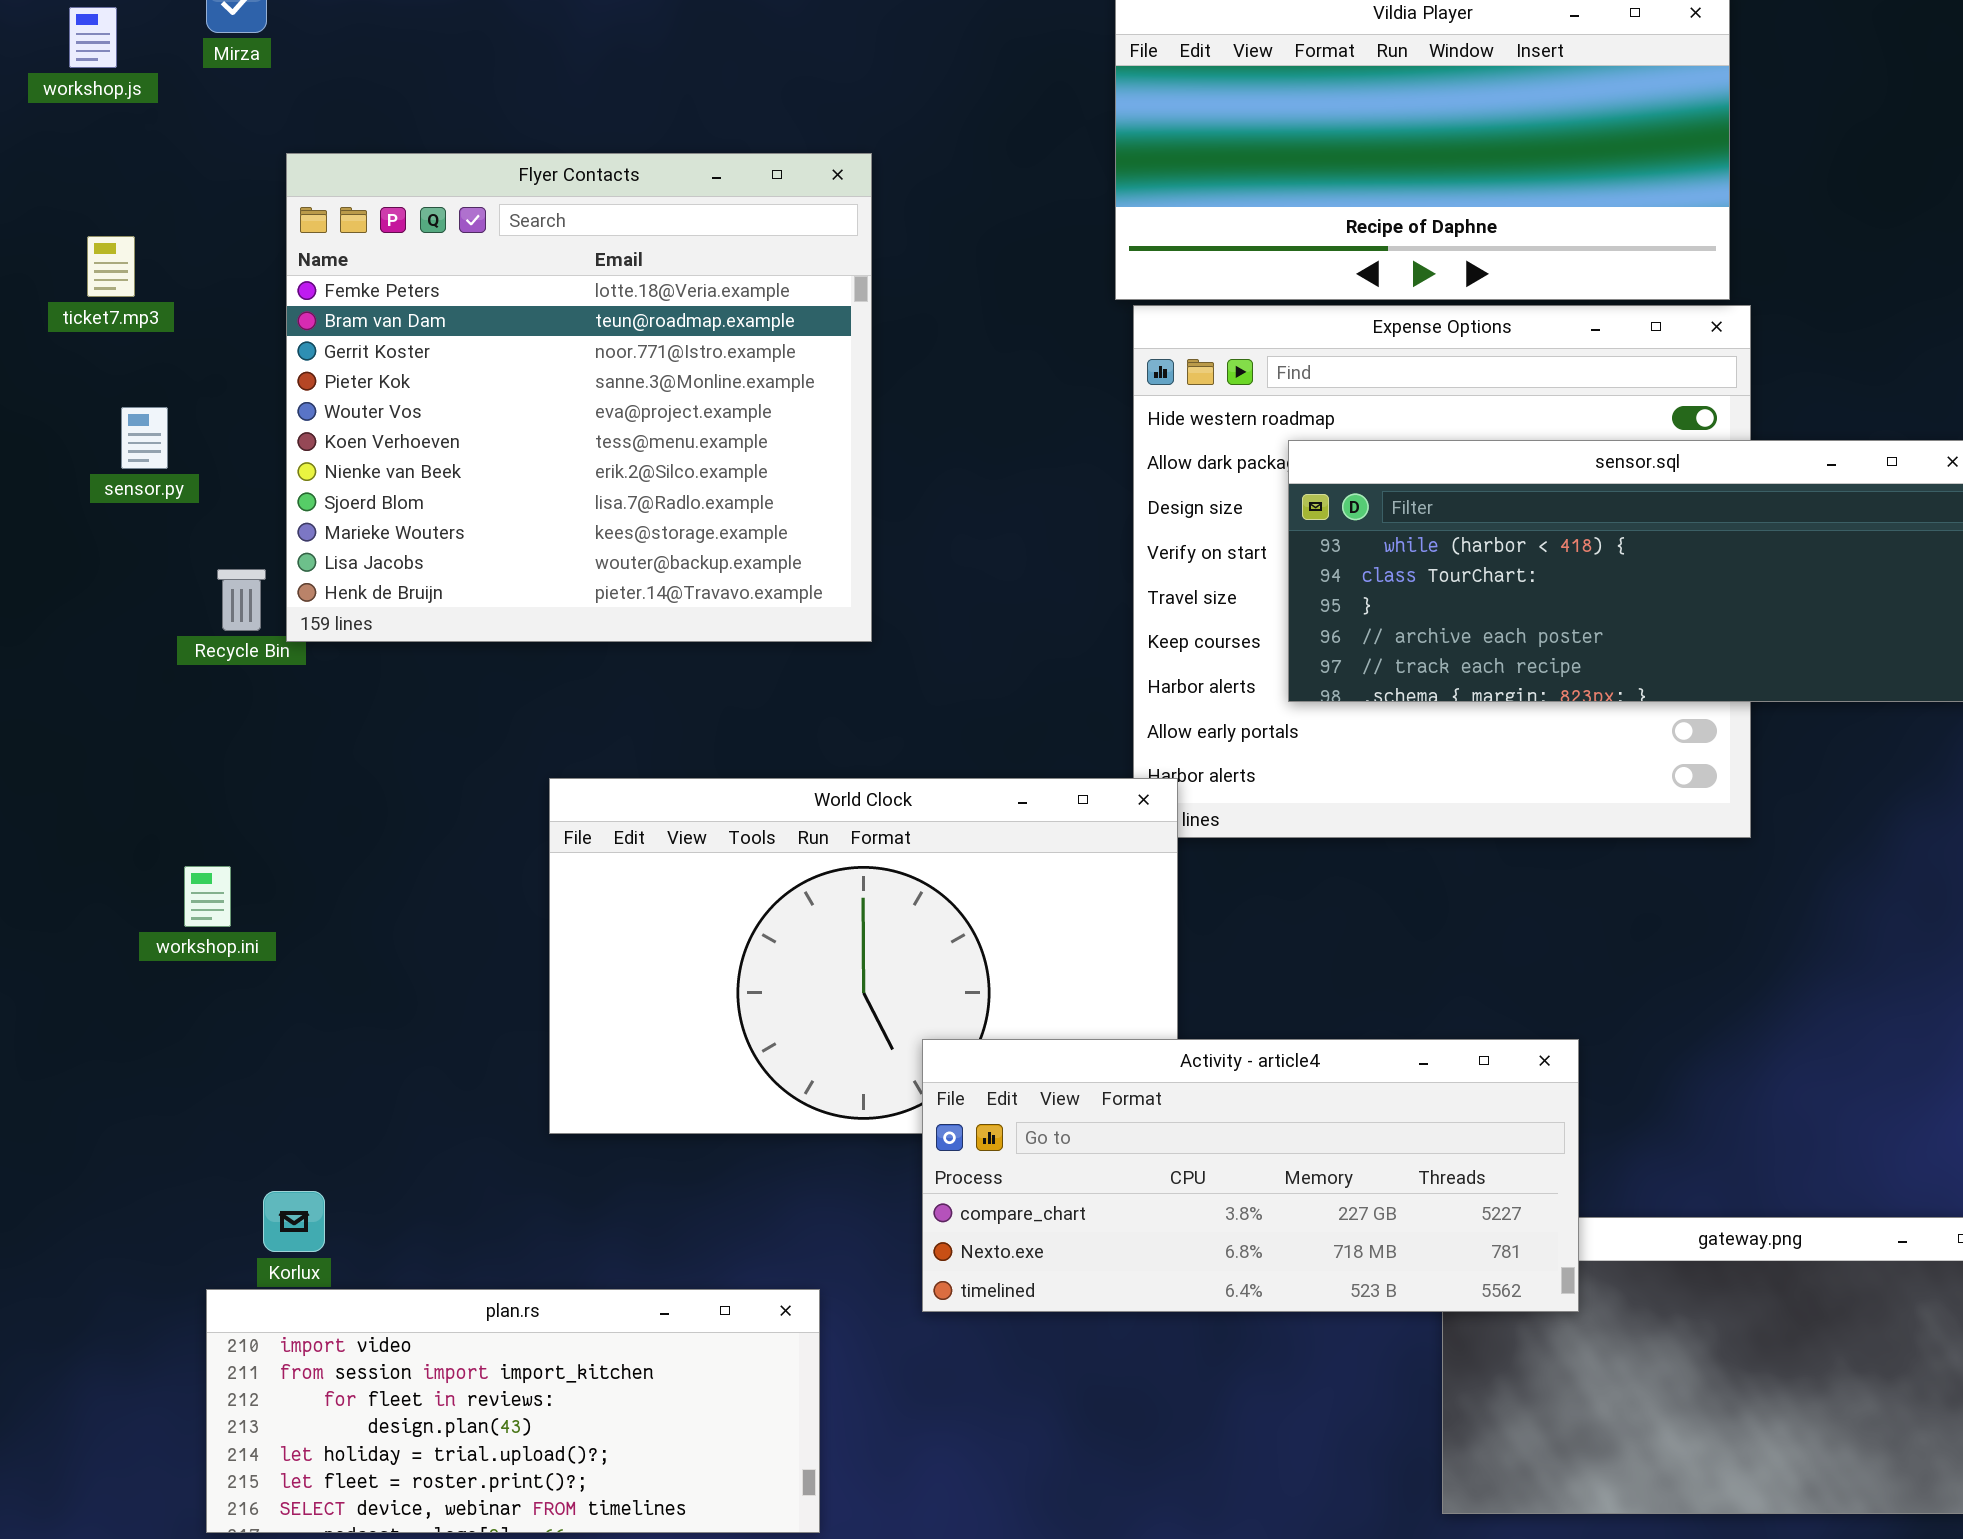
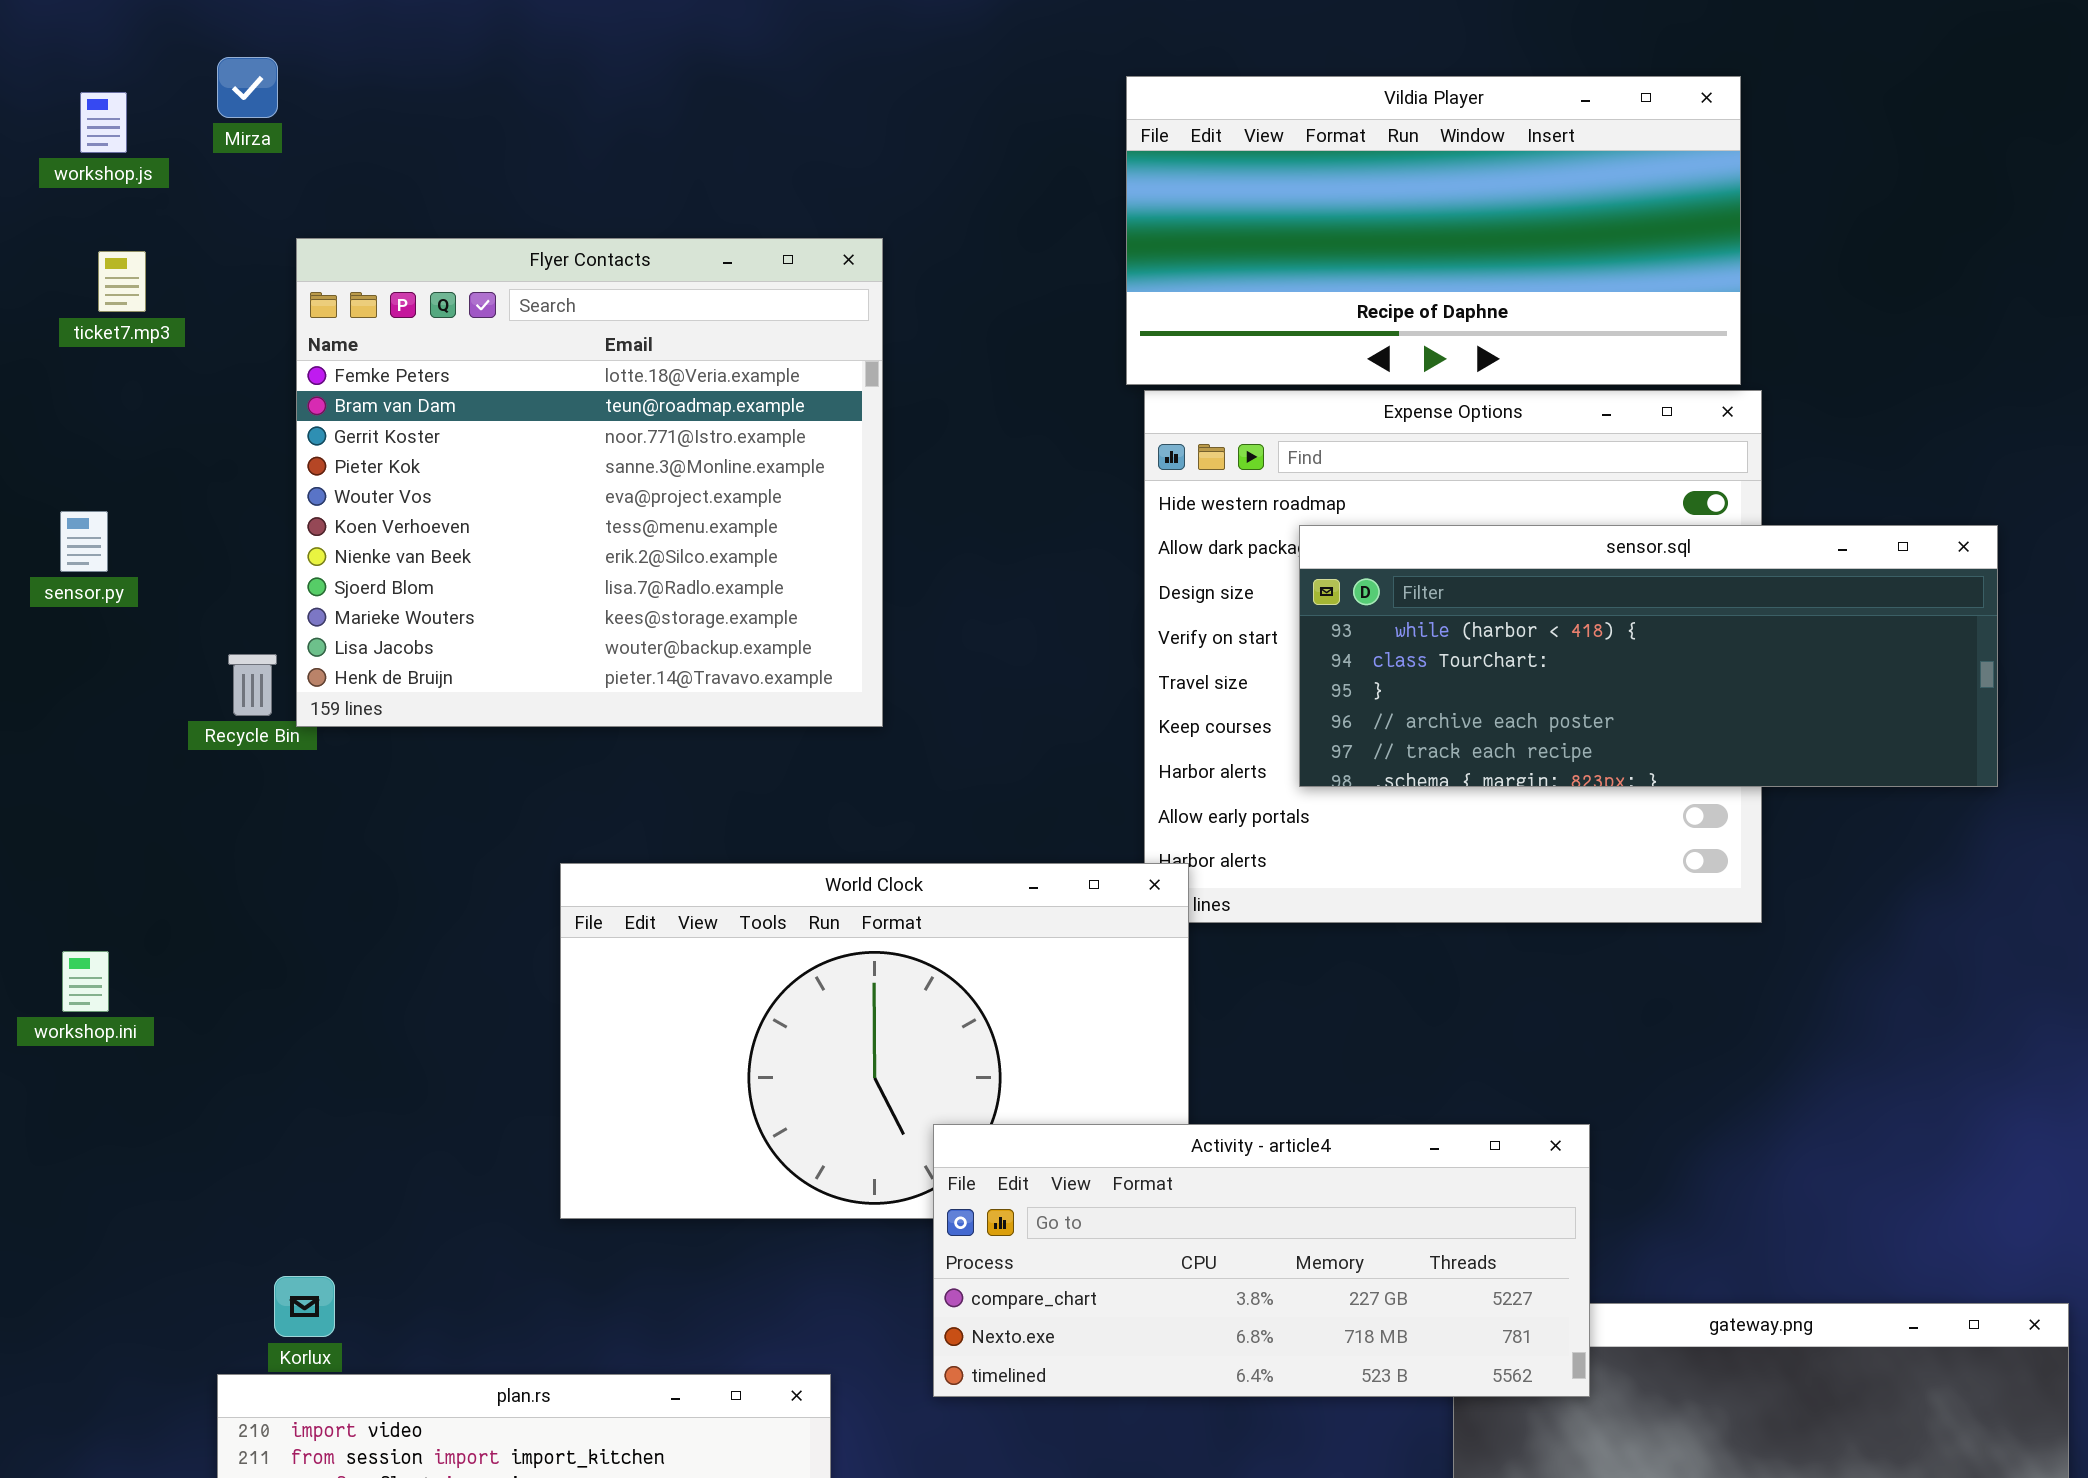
ticket7.mp3: [87,236,135,297] -> [98,251,146,312], moved
sensor.py: [121,407,168,469] -> [60,511,108,572], moved
workshop.ini: [184,866,231,927] -> [62,951,109,1012], moved

